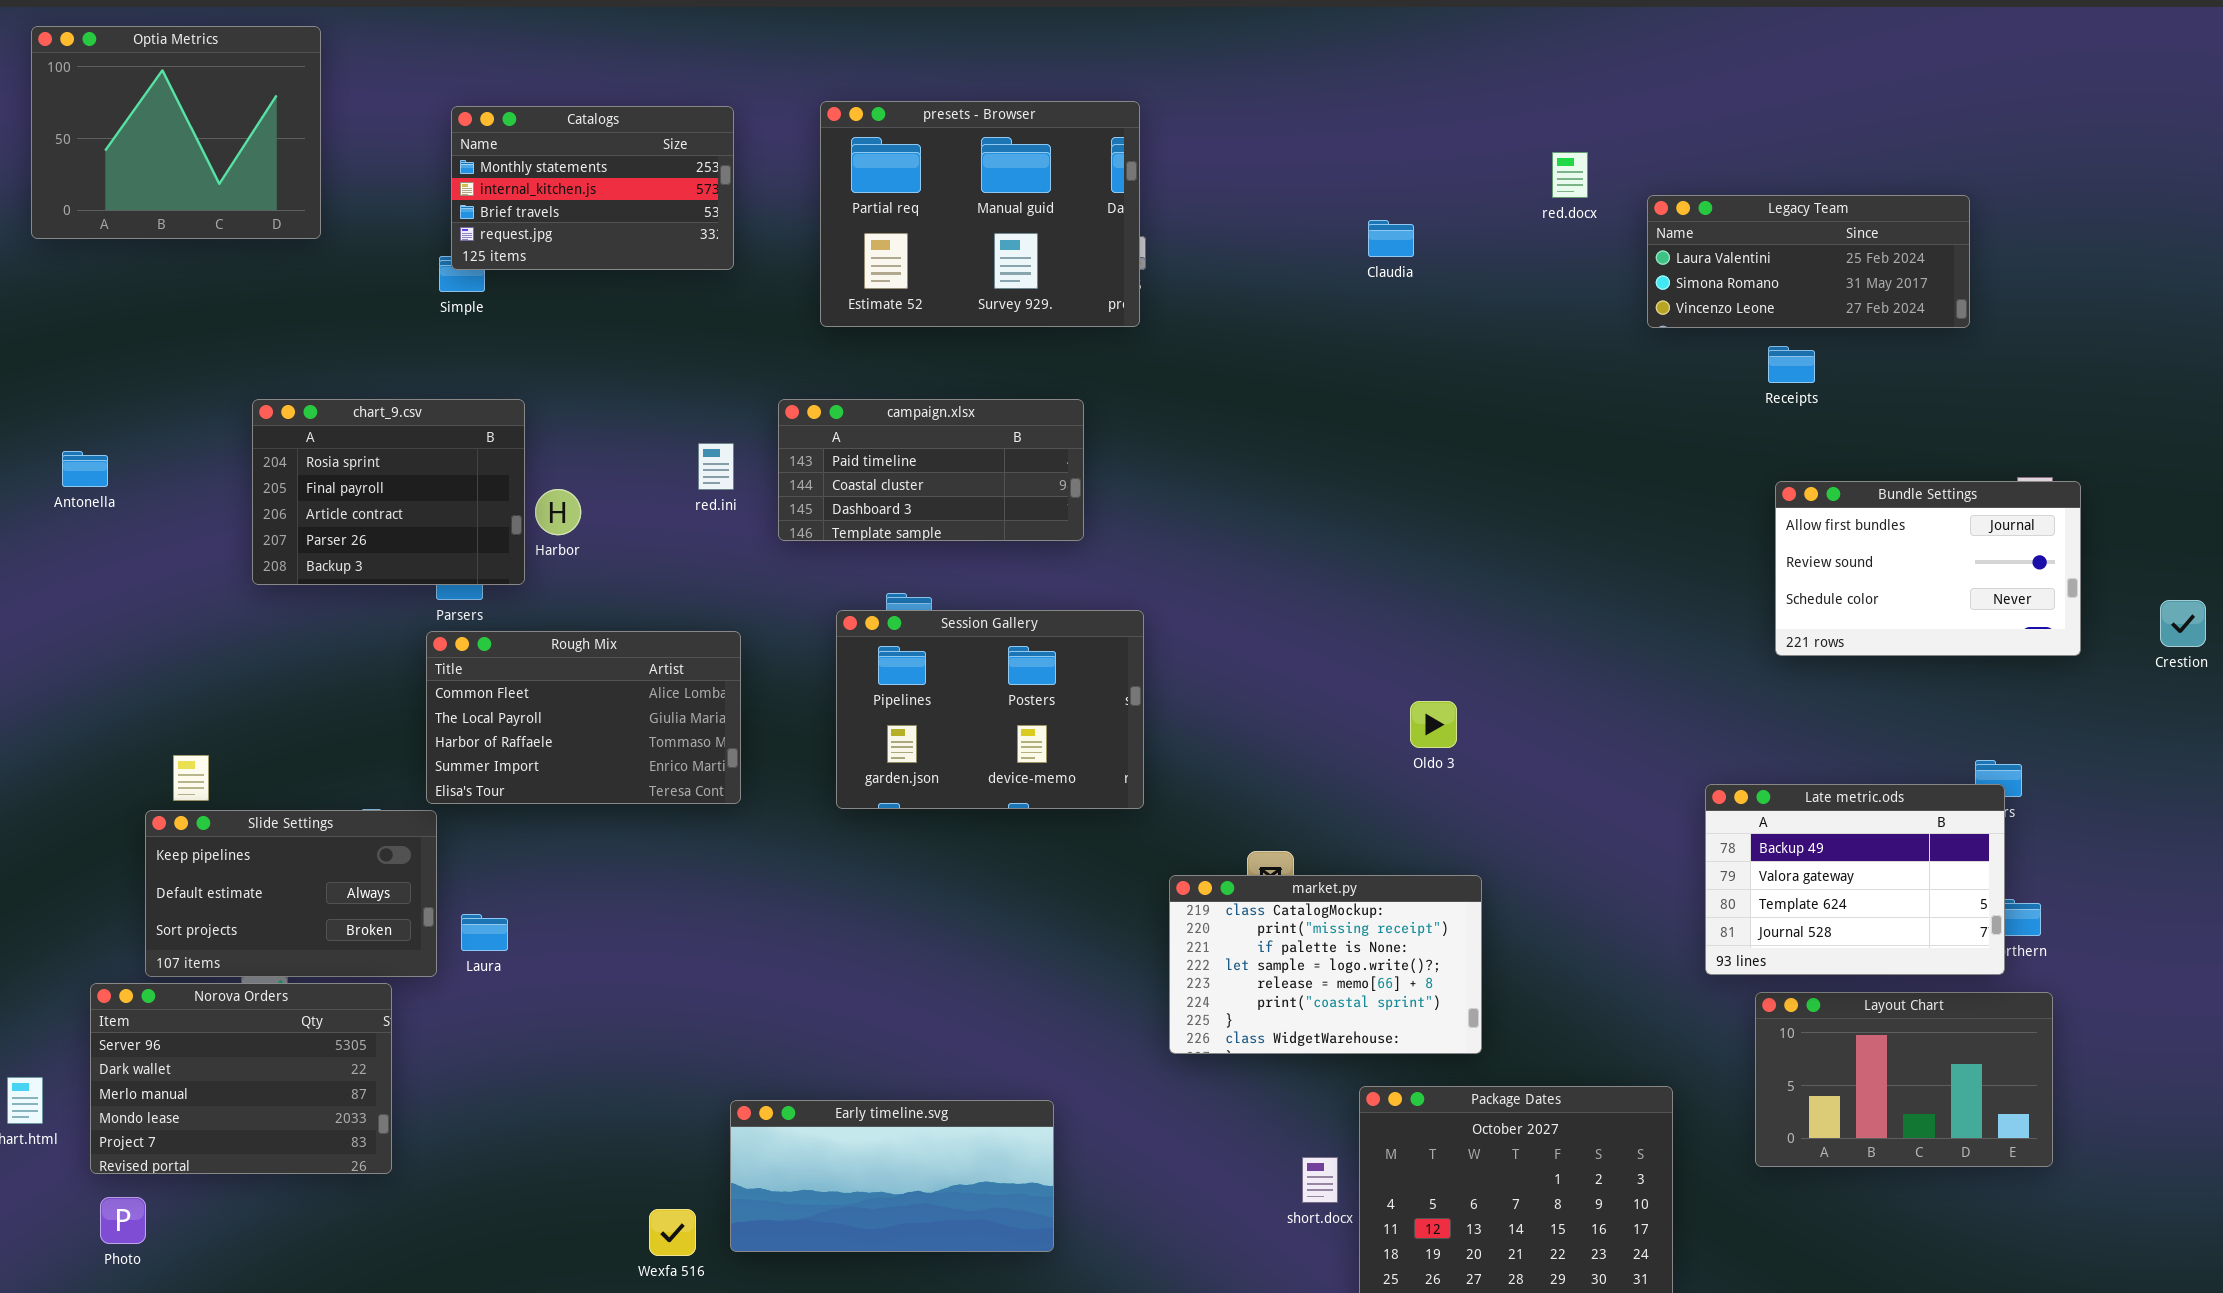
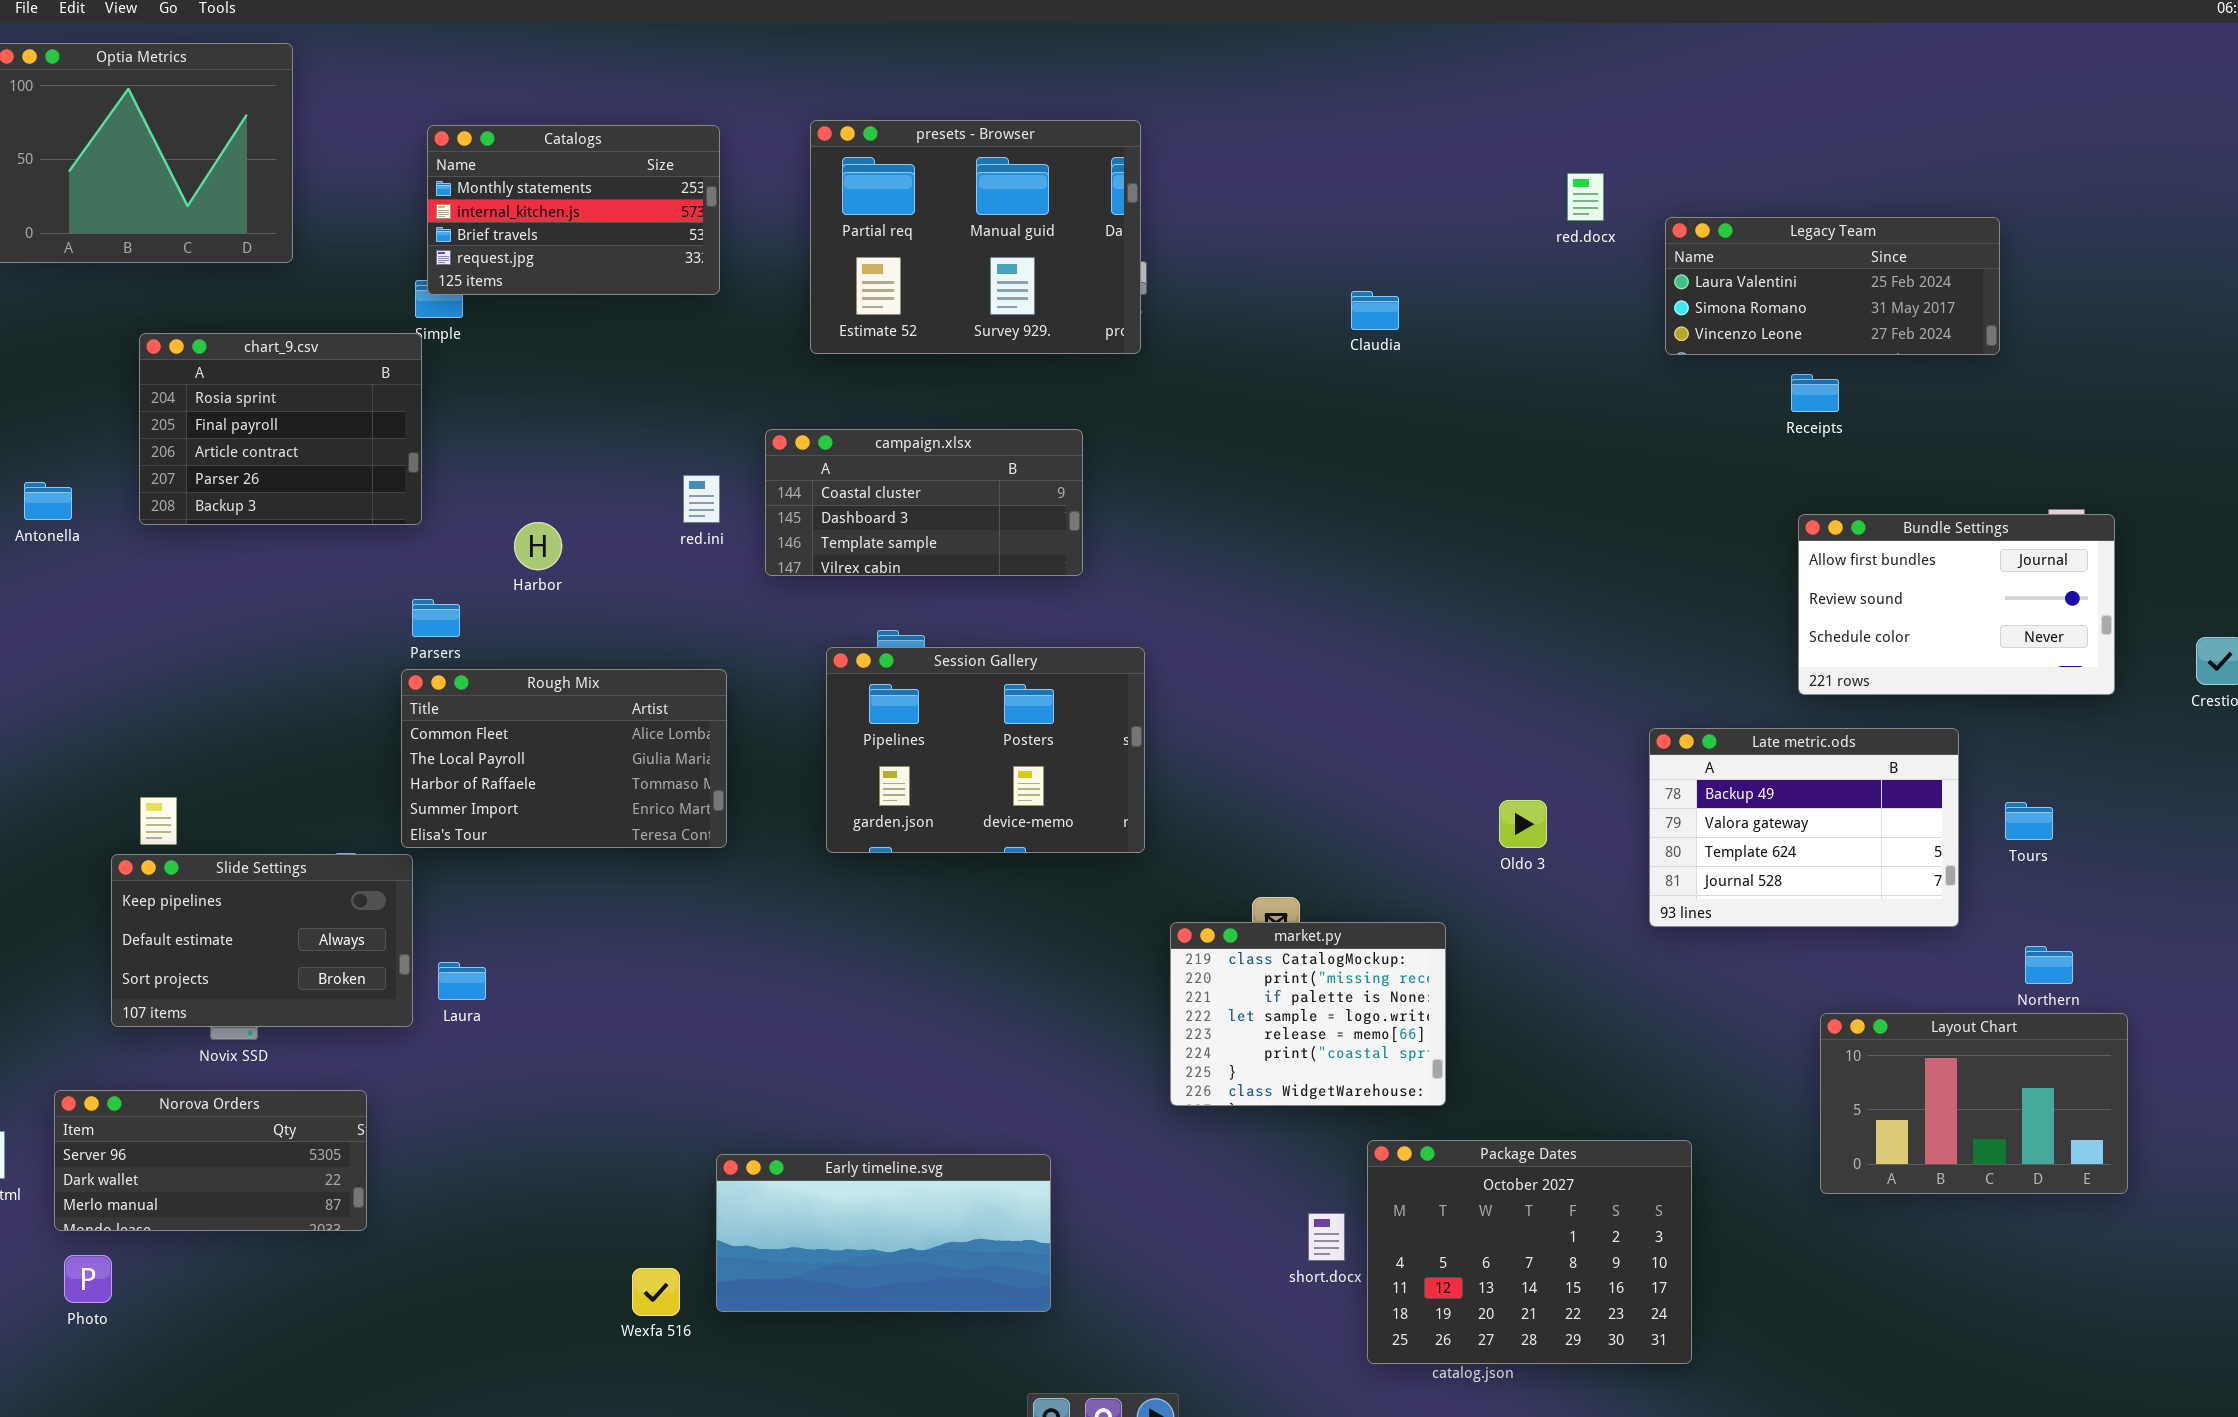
Claudia: [1368,220,1414,257] -> [1351,291,1399,330], moved
chart_9.csv: [252,399,525,585] -> [139,333,422,525], moved
campaign.xlsx: [778,399,1084,541] -> [765,429,1083,576], scrolled down 1 row
Oldo 3: [1410,701,1457,748] -> [1499,800,1547,848], moved
Late metric.ods: [1705,784,2005,975] -> [1649,728,1959,927], moved
market.py: [1169,875,1482,1054] -> [1170,922,1446,1106], resized
Norova Orders: [90,983,392,1174] -> [54,1090,367,1231], resized
Layout Chart: [1755,992,2053,1167] -> [1820,1013,2128,1194], moved

